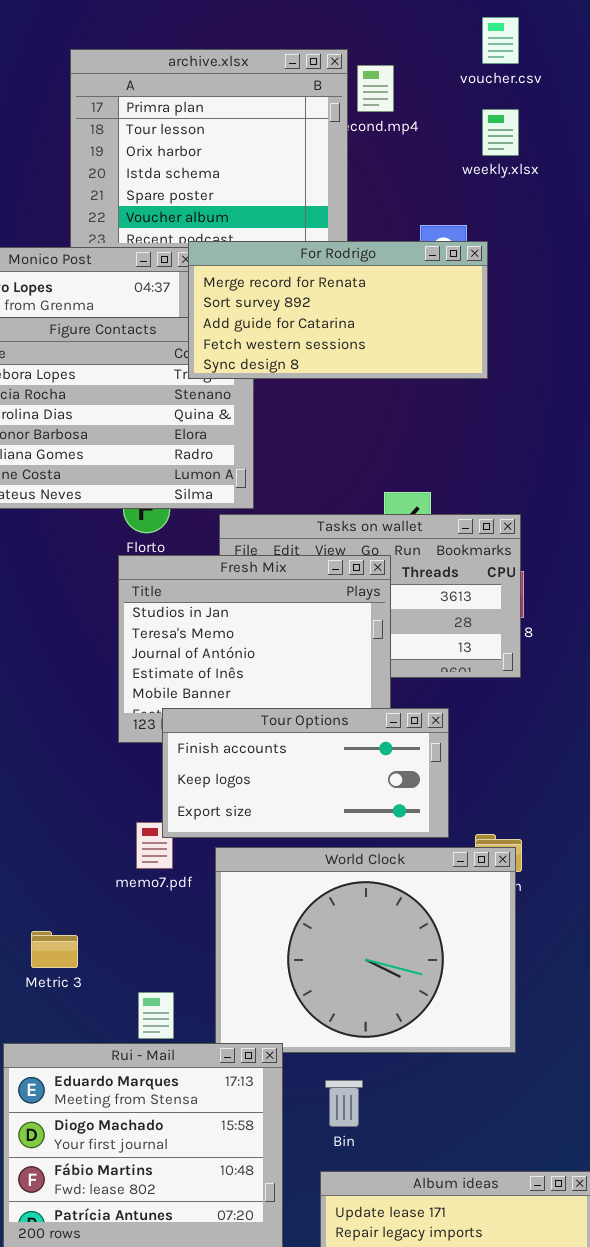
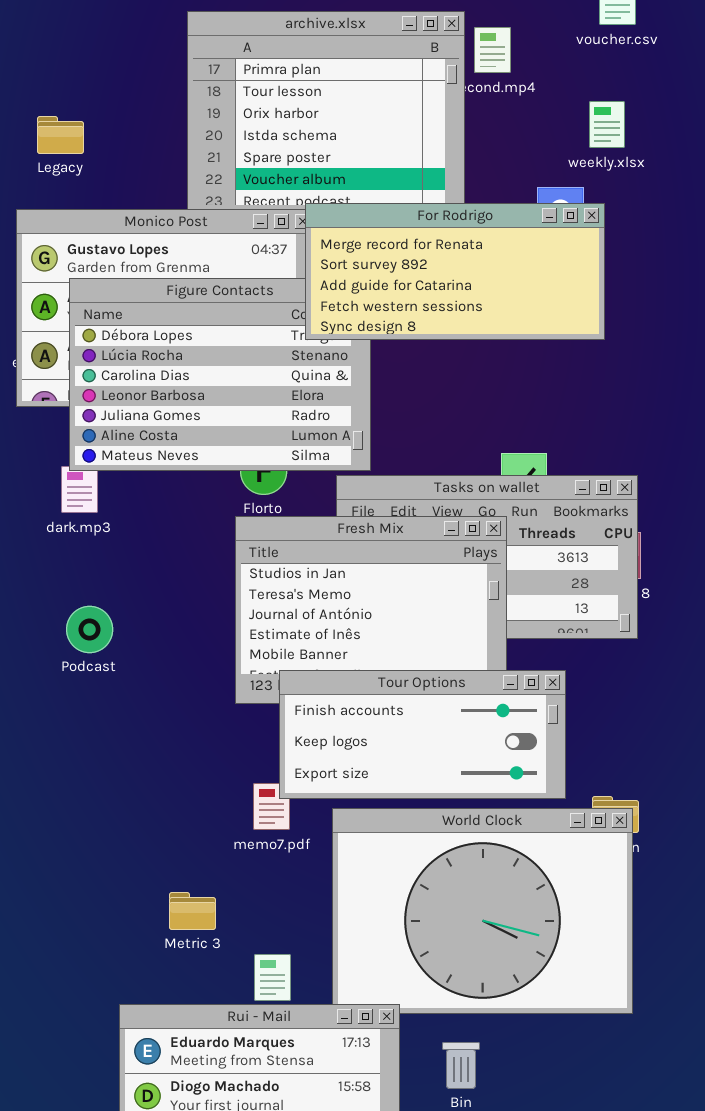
weekly.xlsx: [482,109,519,156] -> [589,101,625,148], moved
Metric 3: [31,931,78,968] -> [169,892,216,930], moved

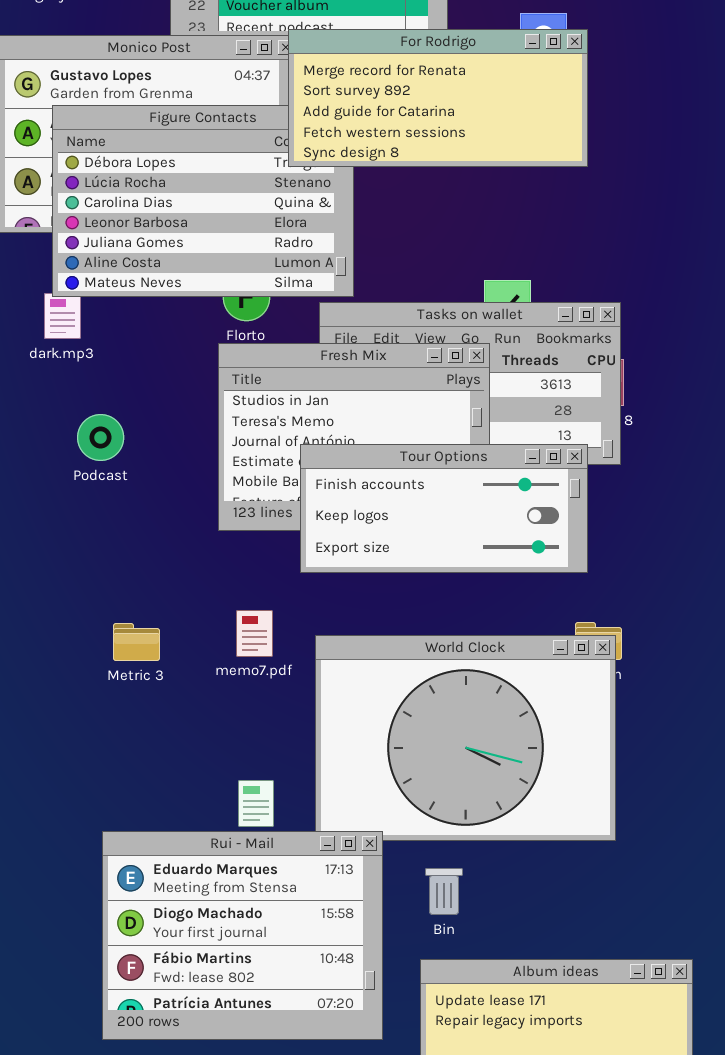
Podcast: [66,606,113,653] -> [77,414,124,461], moved
Tour Options: [279,670,566,799] -> [300,444,588,573], moved
Metric 3: [169,892,216,930] -> [113,623,160,661], moved

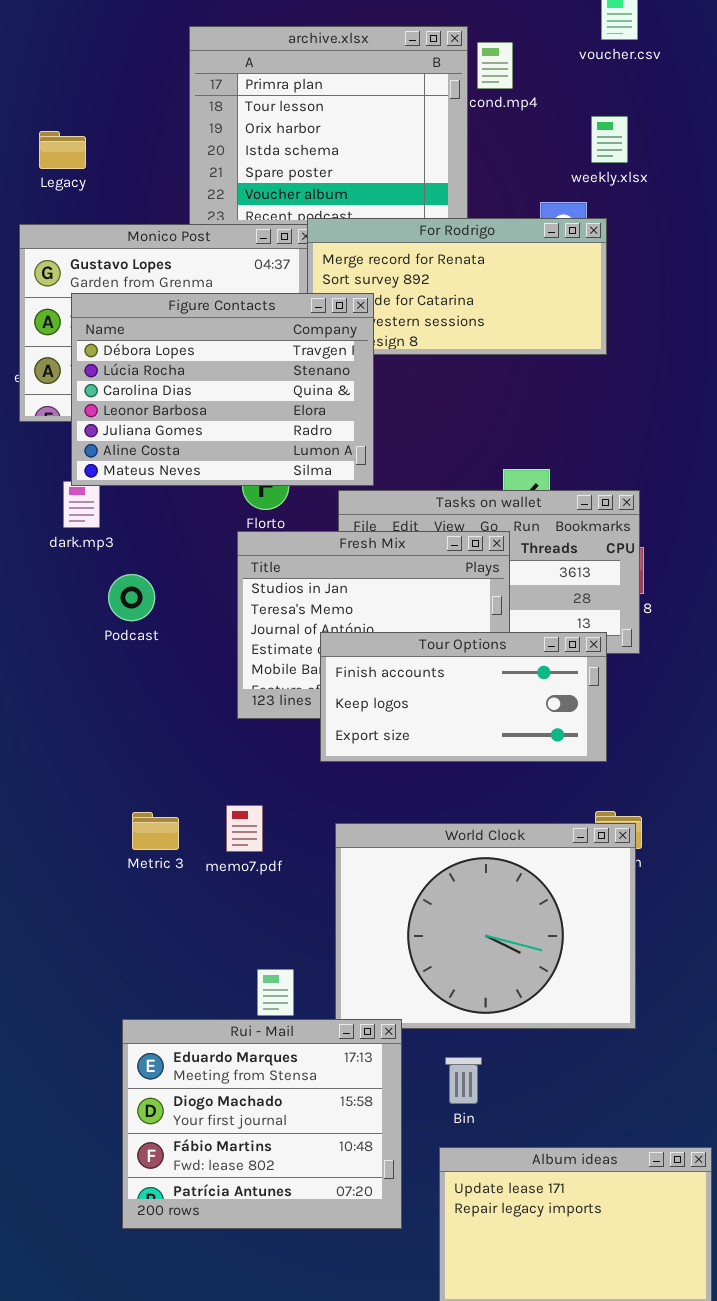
Figure Contacts: [52,105,354,297] -> [71,293,374,486], raised
Podcast: [77,414,124,461] -> [108,574,155,621], moved
memo7.pdf: [236,610,273,657] -> [226,805,263,852], moved

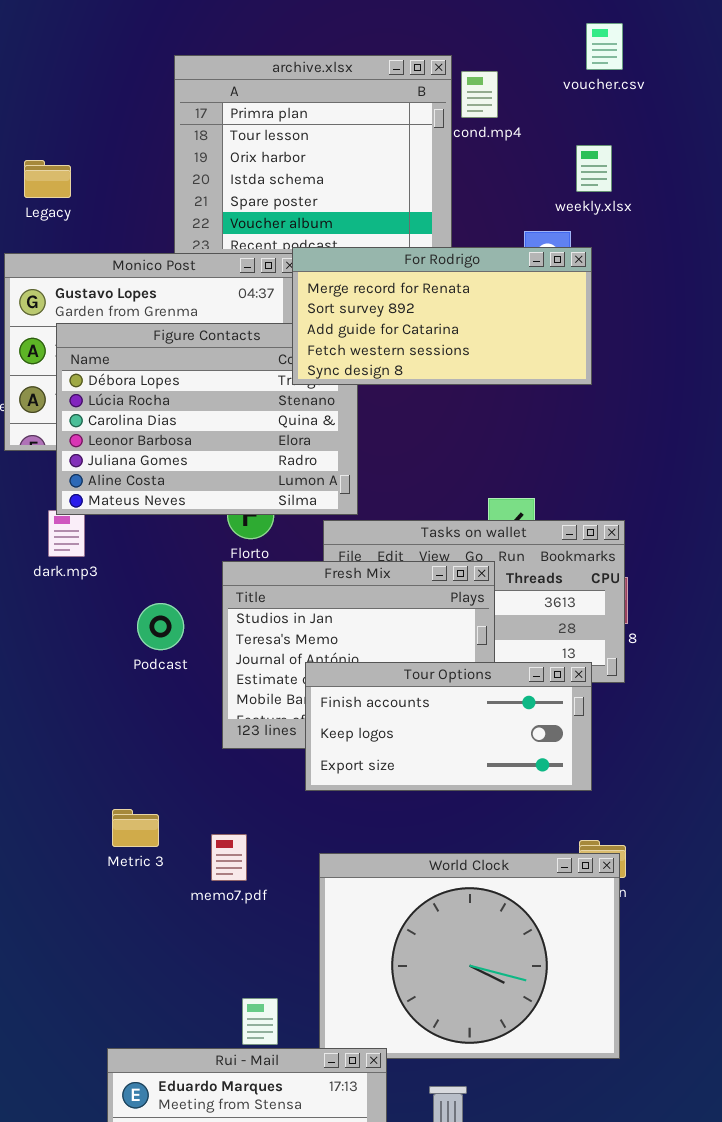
For Rodrigo: [307,218,607,355] -> [292,247,592,385], raised
Podcast: [108,574,155,621] -> [137,603,184,650], moved
Metric 3: [132,812,179,850] -> [112,809,159,847], moved

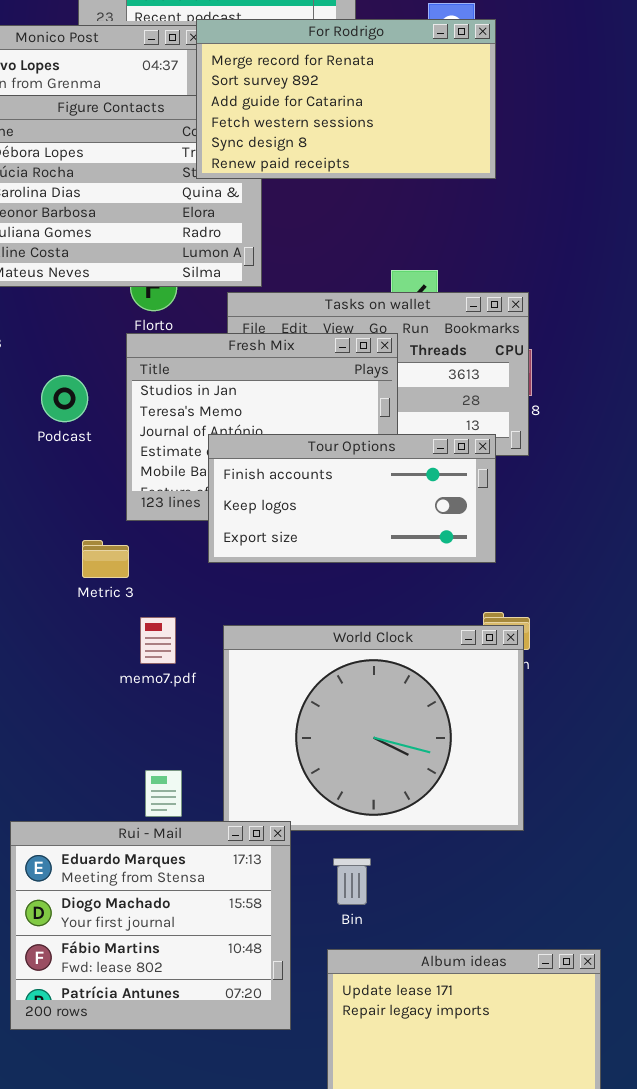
For Rodrigo: [292,247,592,385] -> [196,19,496,179], resized
Metric 3: [112,809,159,847] -> [82,540,129,578], moved
memo7.pdf: [211,834,247,881] -> [140,617,176,664], moved

